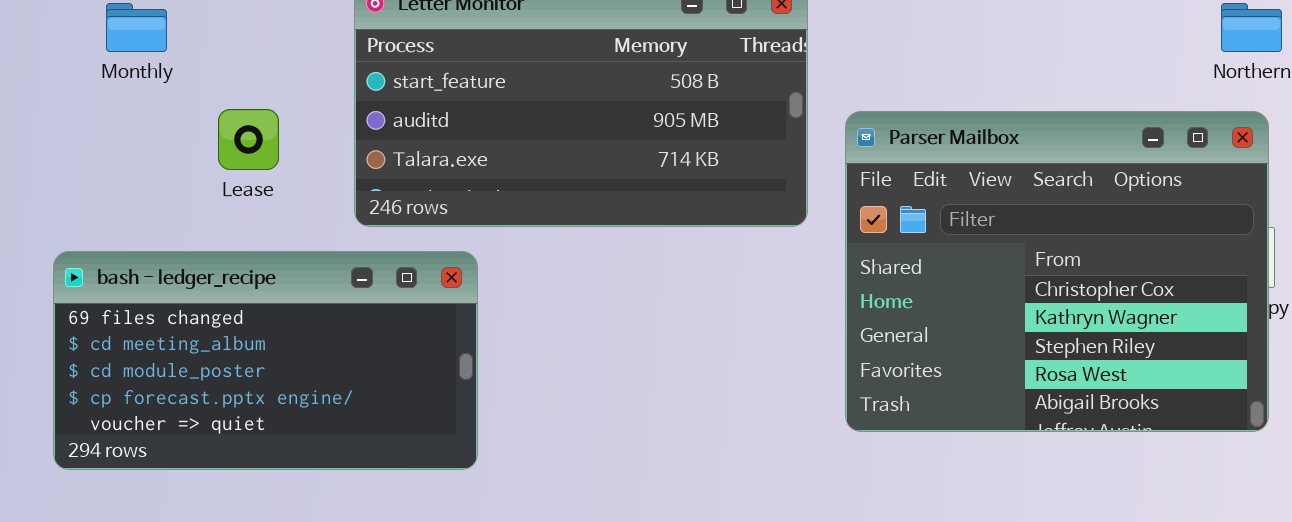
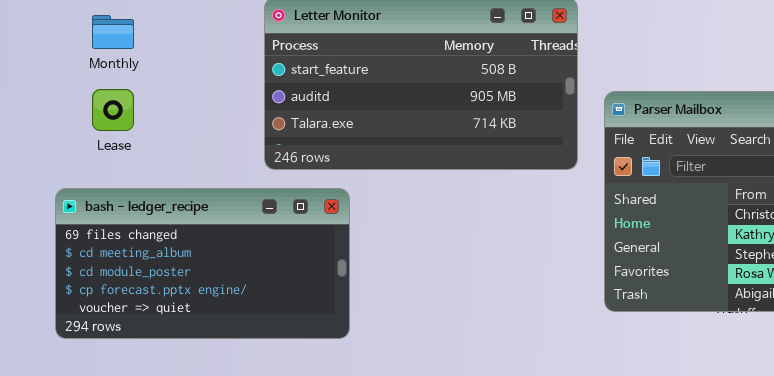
Lease: [218,109,279,170] -> [92,89,134,131], moved

